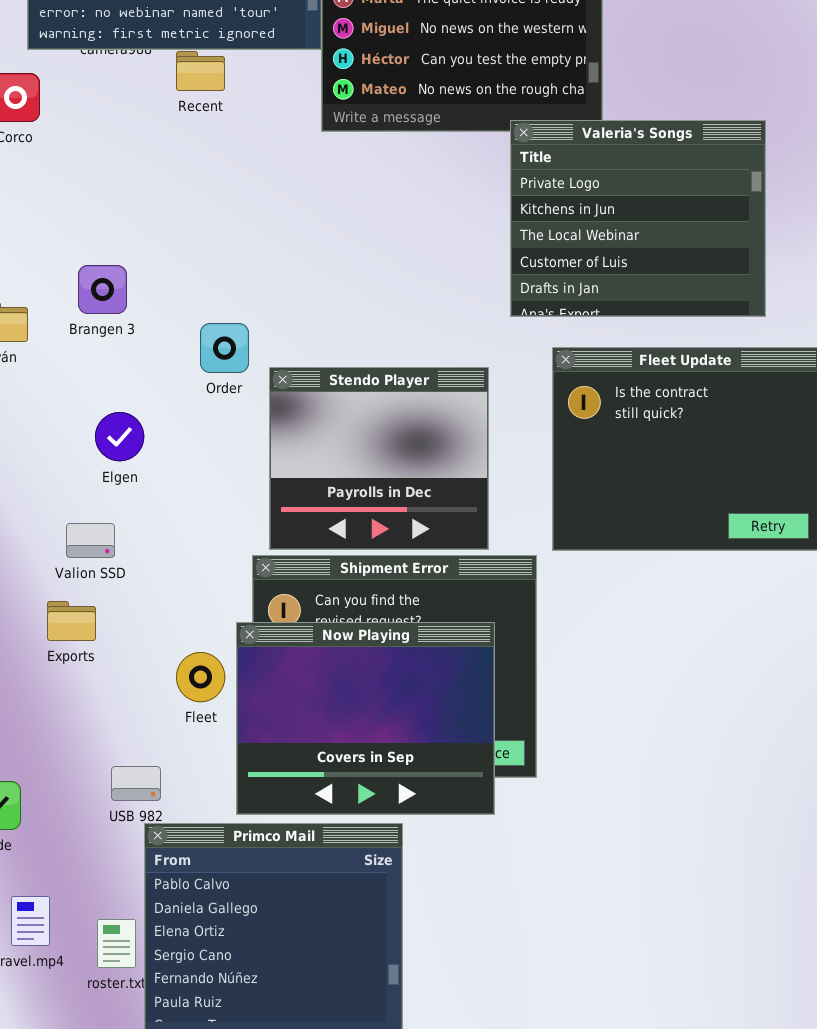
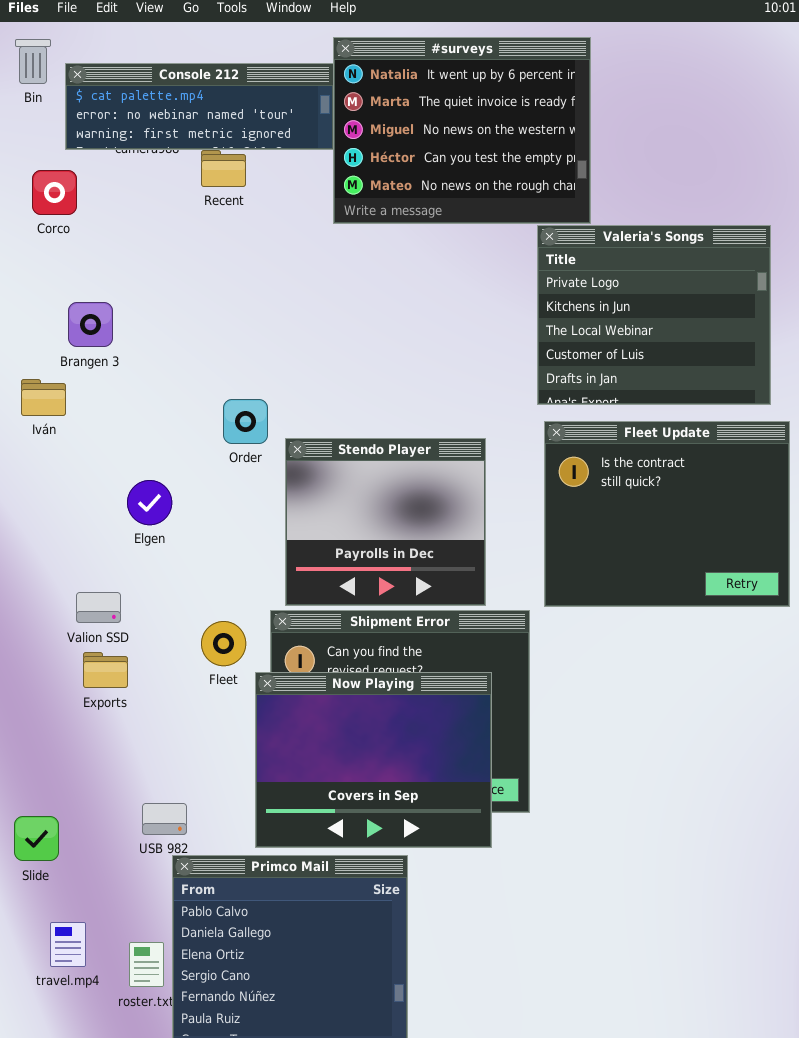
Valeria's Songs: [510,120,766,317] -> [537,225,771,405], moved
Brangen 3: [78,265,127,314] -> [68,302,113,347], moved
Valion SSD: [66,523,115,558] -> [76,592,121,623], moved
Fleet: [176,652,225,702] -> [201,621,246,666], moved

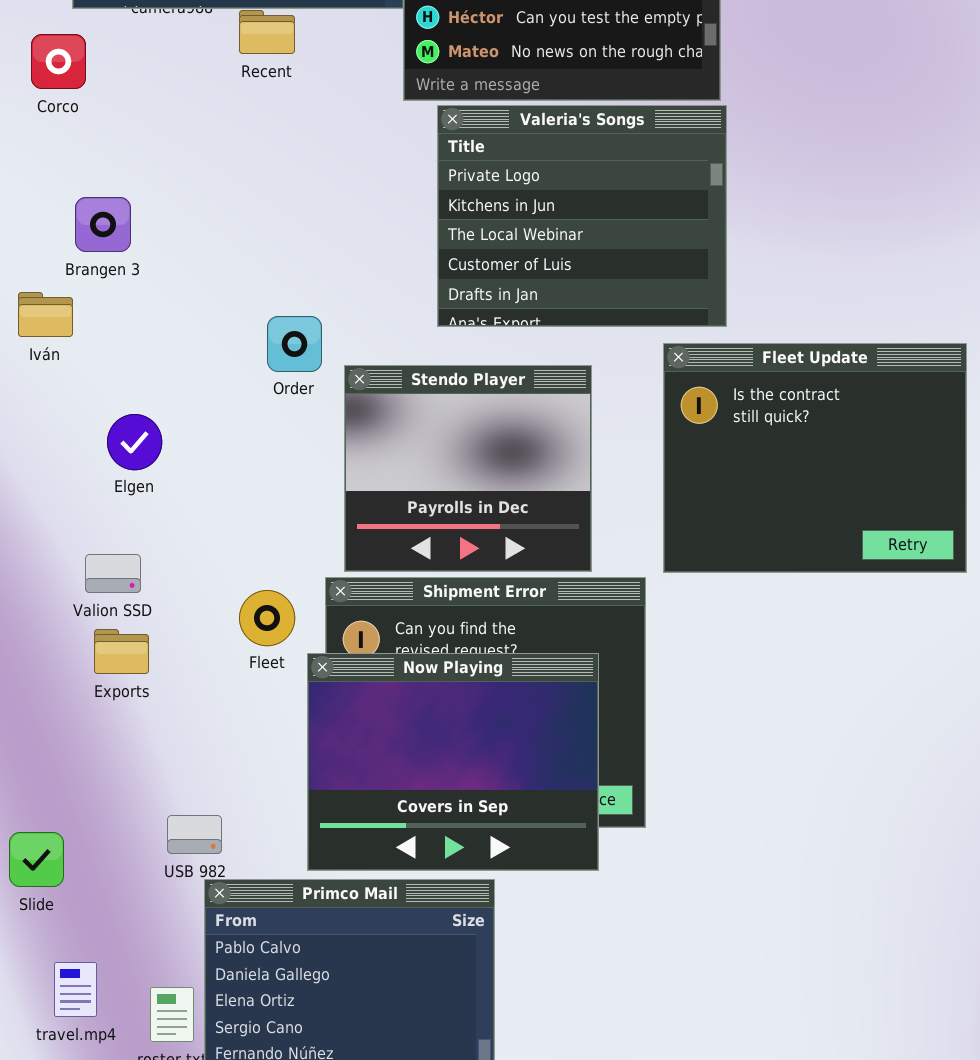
Valeria's Songs: [537,225,771,405] -> [437,105,727,327], moved
Elgen: [127,480,172,525] -> [107,414,162,470], moved

